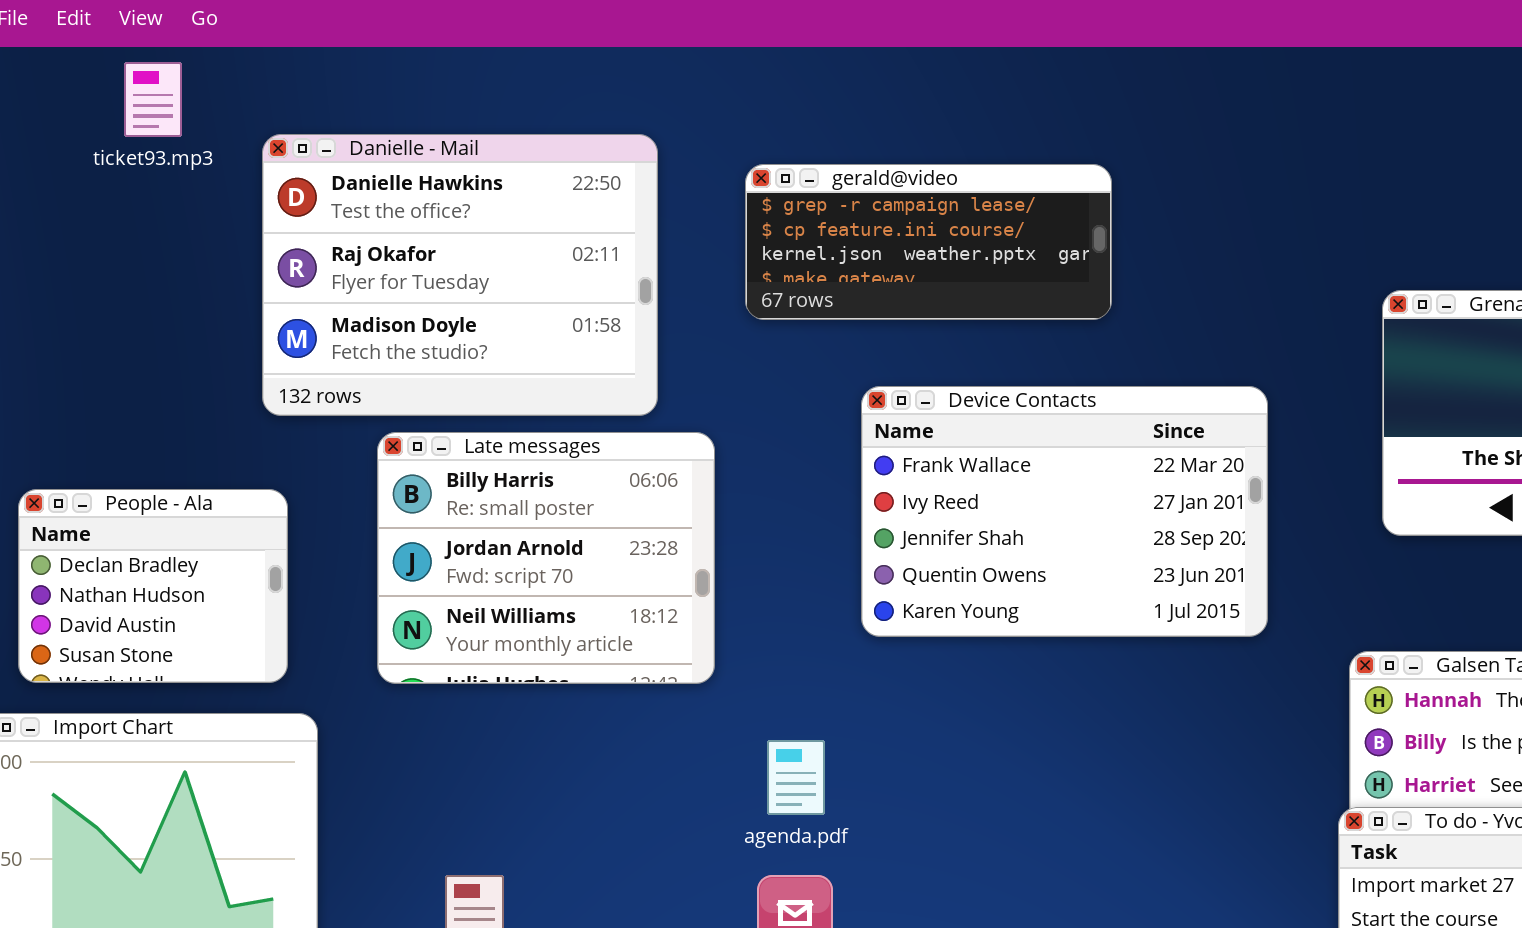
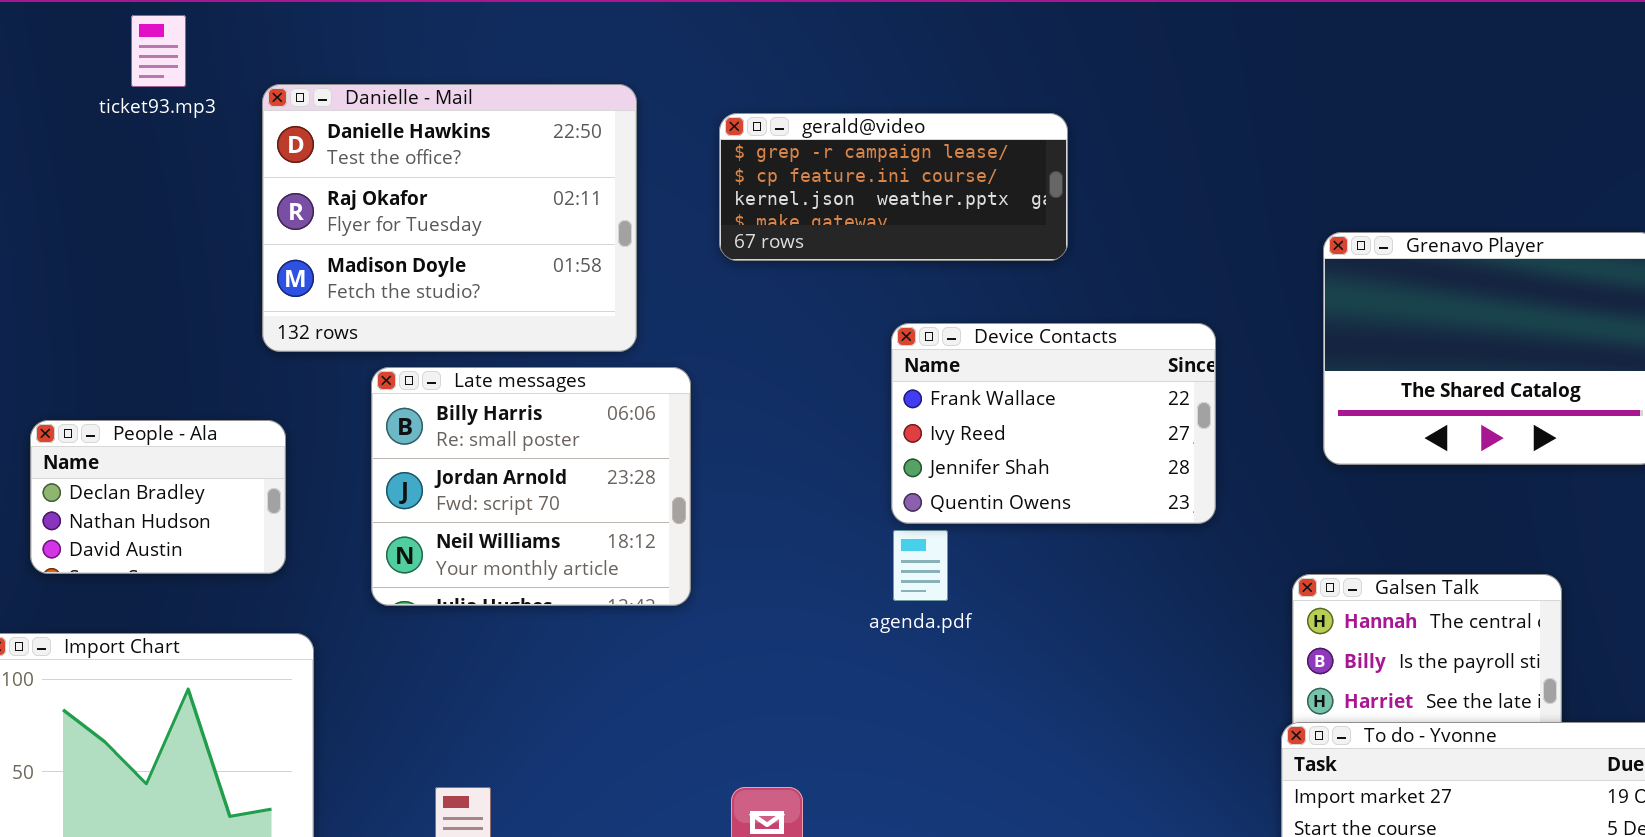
Device Contacts: [861,386,1268,637] -> [891,323,1216,524], resized
People - Ala: [18,489,288,683] -> [30,420,286,574], resized
agenda.pdf: [767,740,825,815] -> [893,530,948,601], moved

